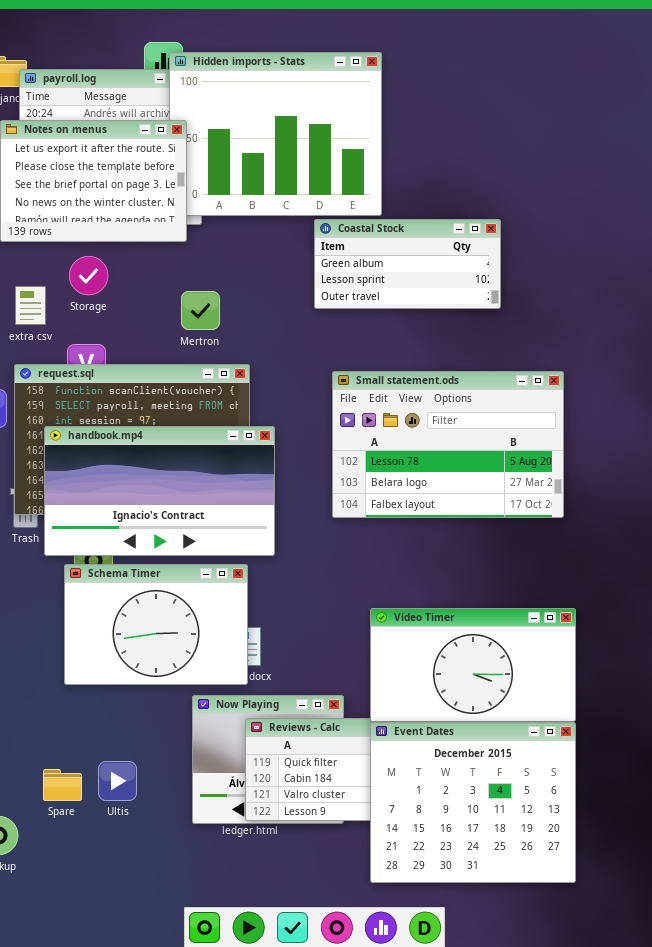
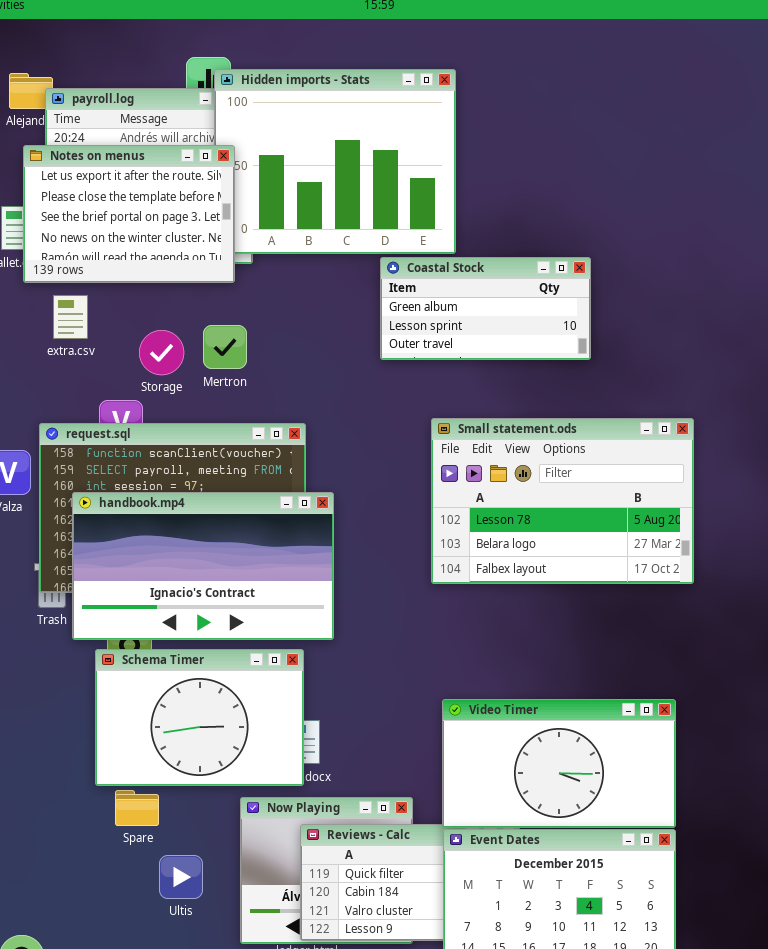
Storage: [69,256,108,295] -> [139,330,184,375], moved
extra.csv: [15,286,46,325] -> [53,295,88,339], moved
Mertron: [181,291,220,330] -> [203,325,247,369], moved
Small statement.ods: [332,371,564,518] -> [431,418,694,584], moved
Ultis: [98,761,137,801] -> [159,855,203,899], moved
Spare: [43,769,82,801] -> [115,790,159,826], moved

